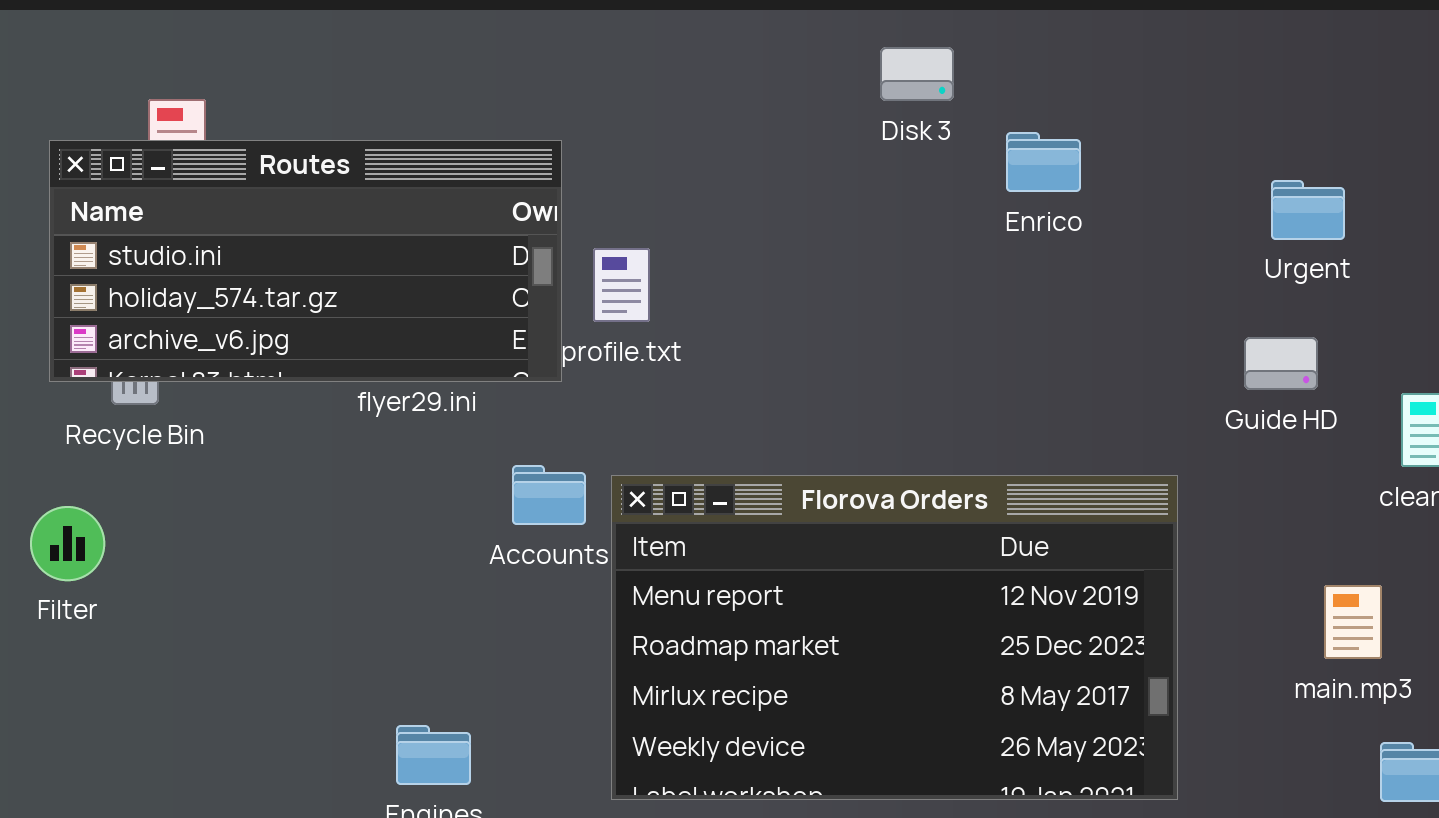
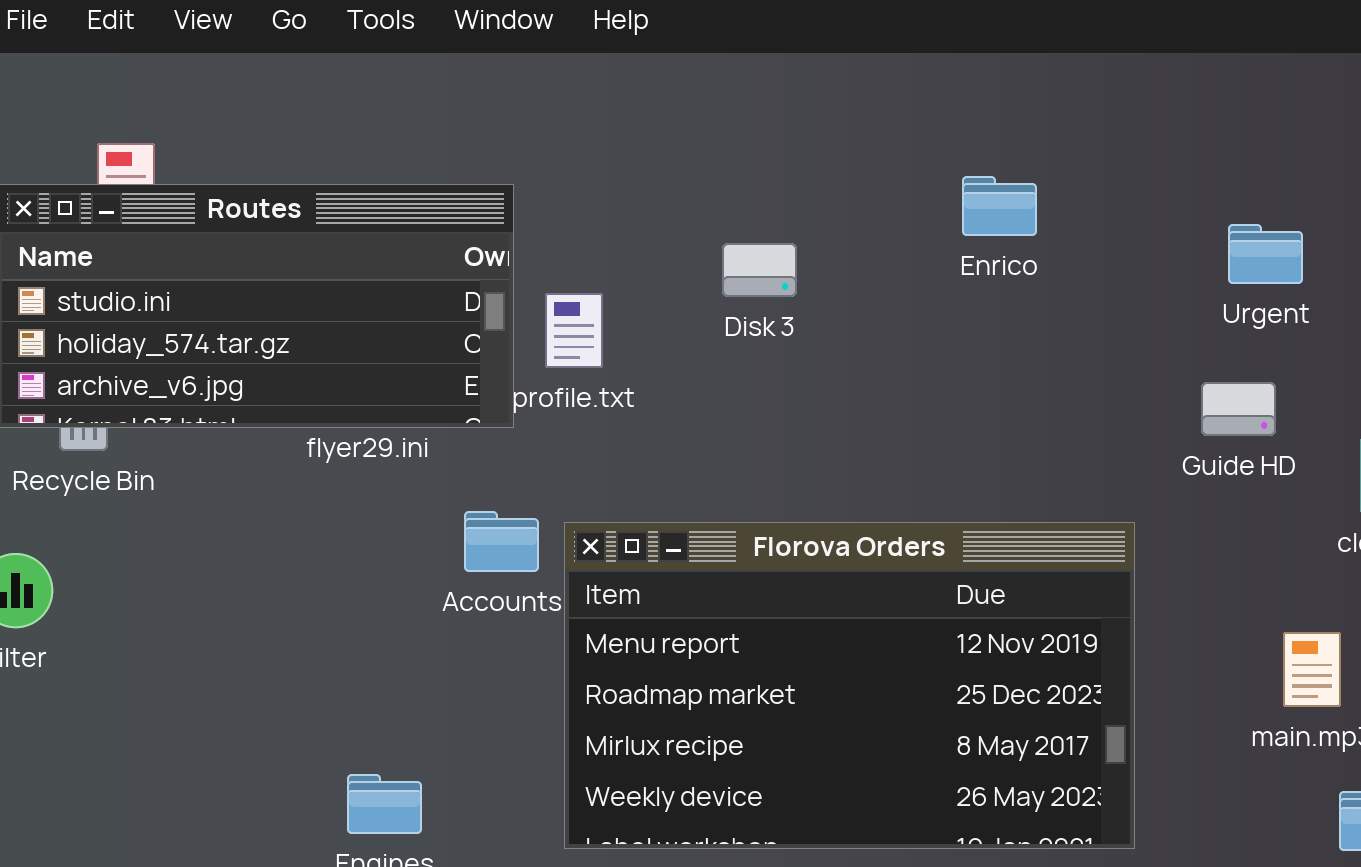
Disk 3: [880,47,954,101] -> [722,243,797,297], moved

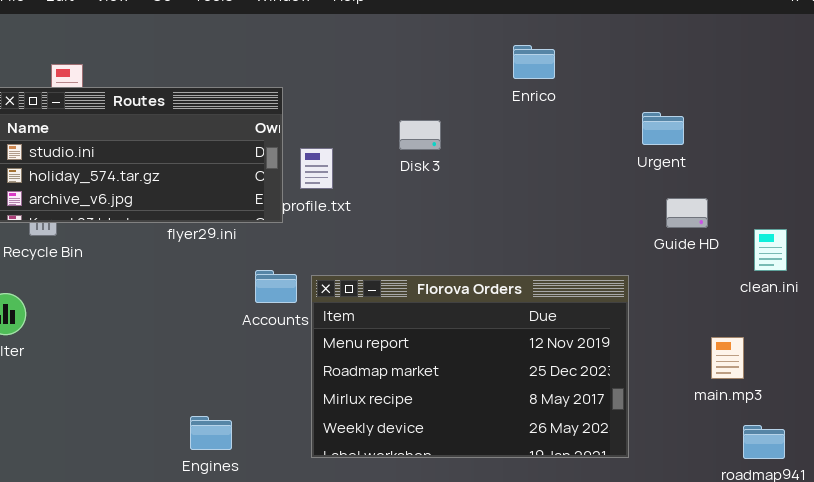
Enrico: [962,176,1037,236] -> [513,45,555,79], moved
Urgent: [1228,224,1303,284] -> [642,112,684,145], moved

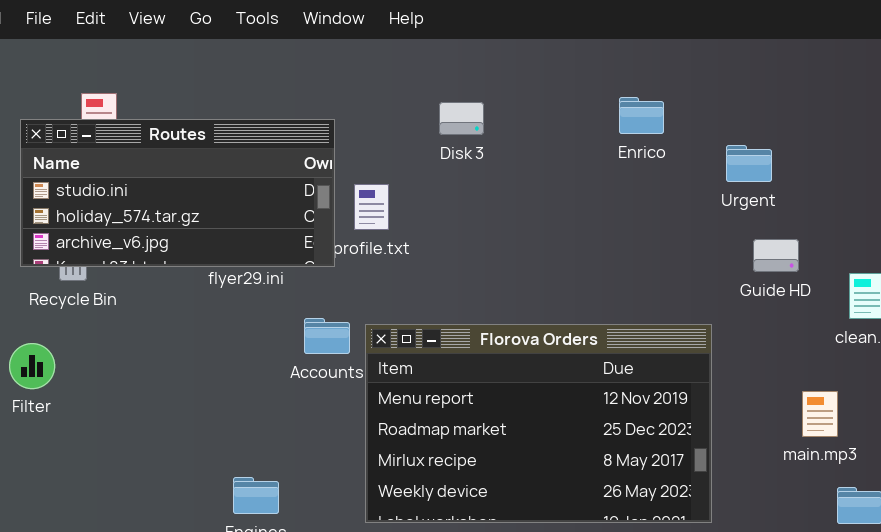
Enrico: [513,45,555,79] -> [619,97,664,134], moved
Disk 3: [399,120,441,150] -> [439,102,484,135], moved

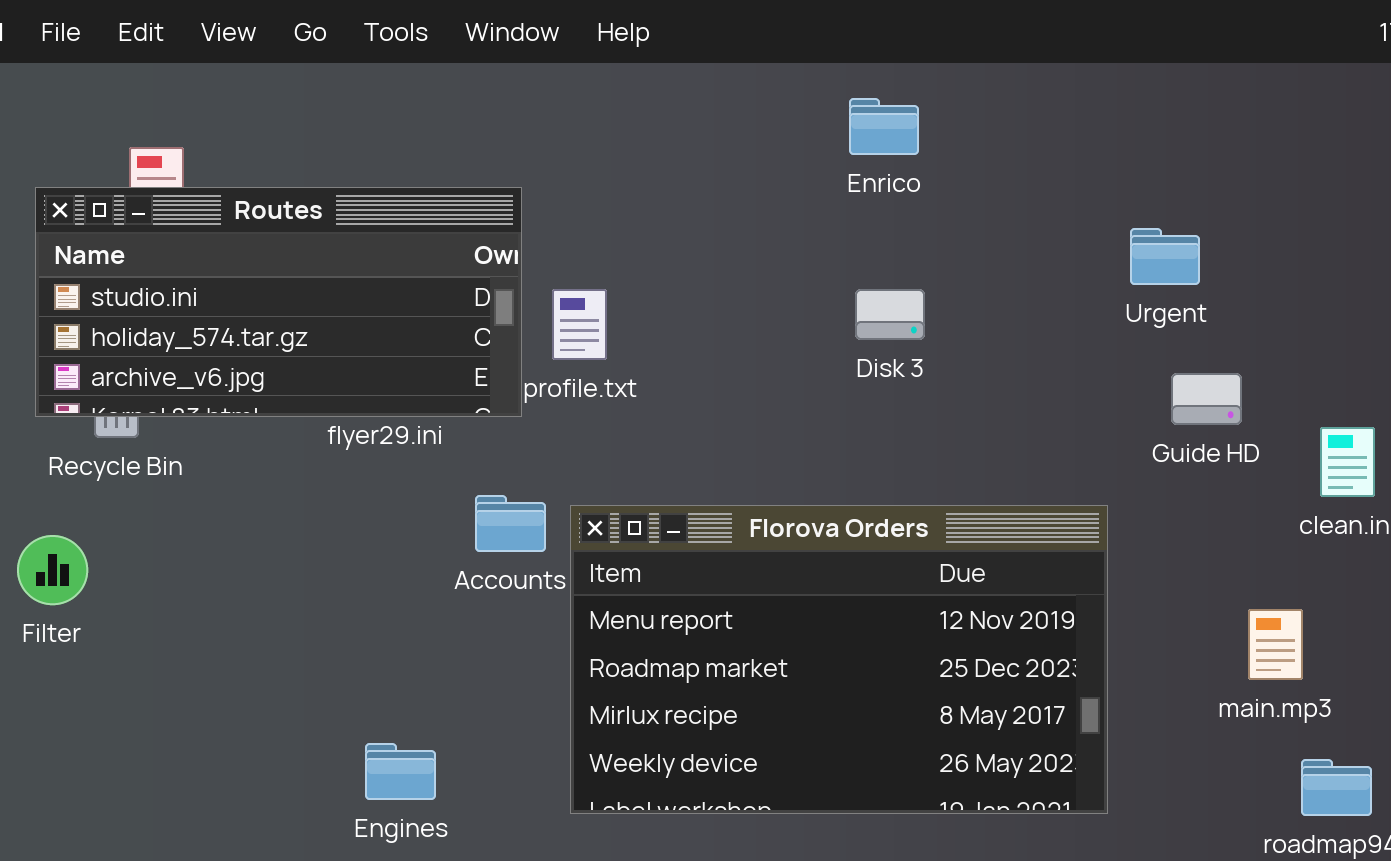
Enrico: [619,97,664,134] -> [849,98,919,155], moved
Disk 3: [439,102,484,135] -> [855,289,925,340], moved

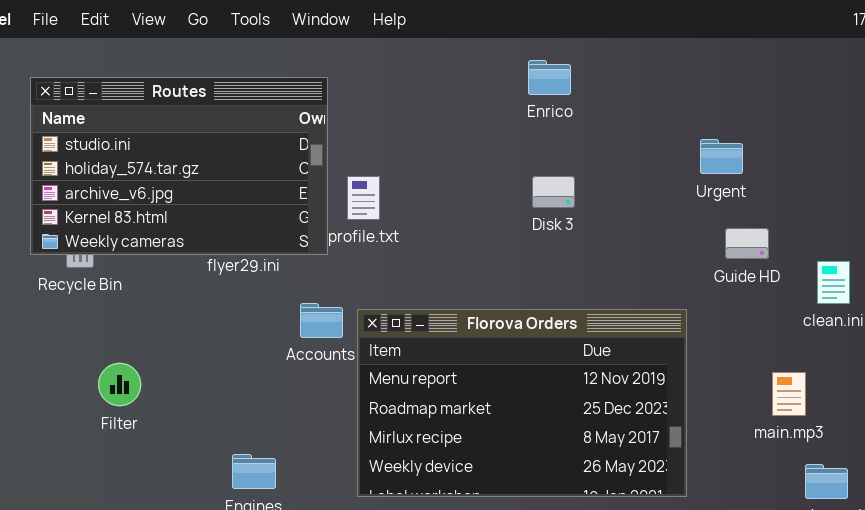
Routes: [35,187,522,417] -> [30,77,328,255], resized
Filter: [17,535,88,605] -> [98,363,141,406], moved

